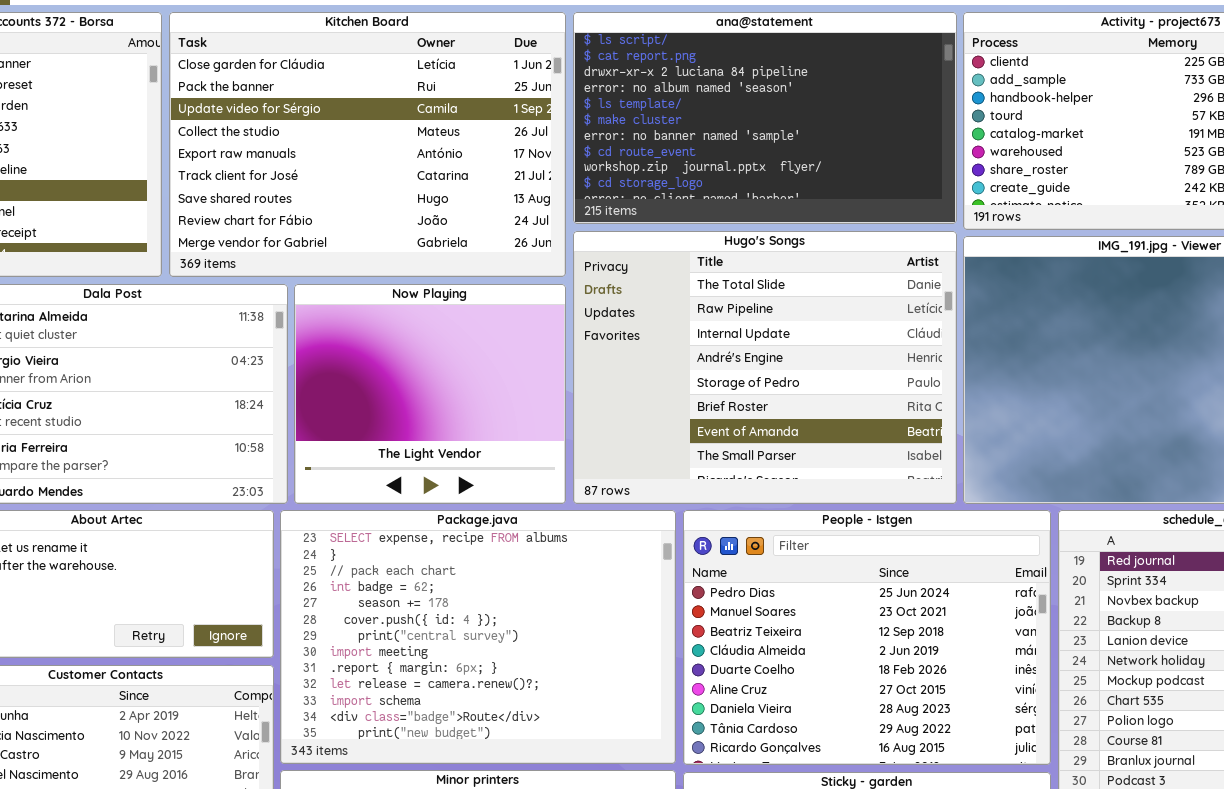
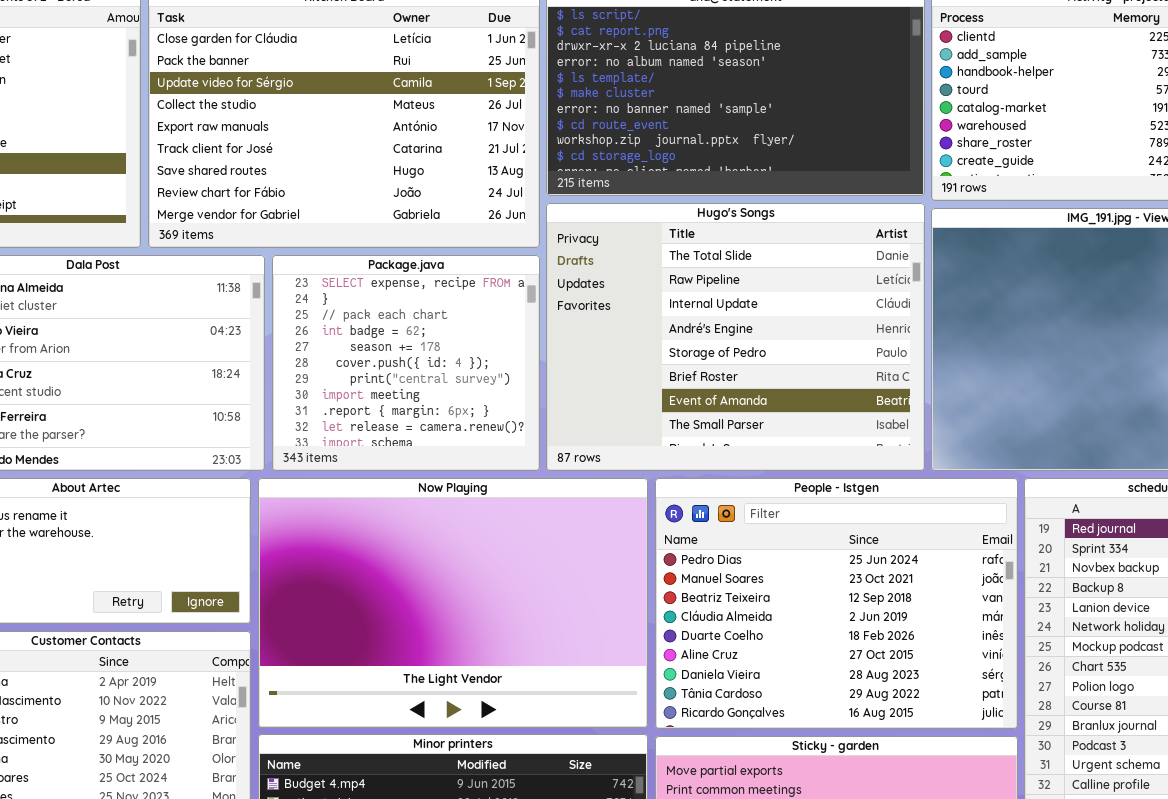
Now Playing: [294,284,566,504] -> [258,478,648,728], moved, resized
Package.java: [280,510,676,764] -> [272,255,540,471], moved, resized

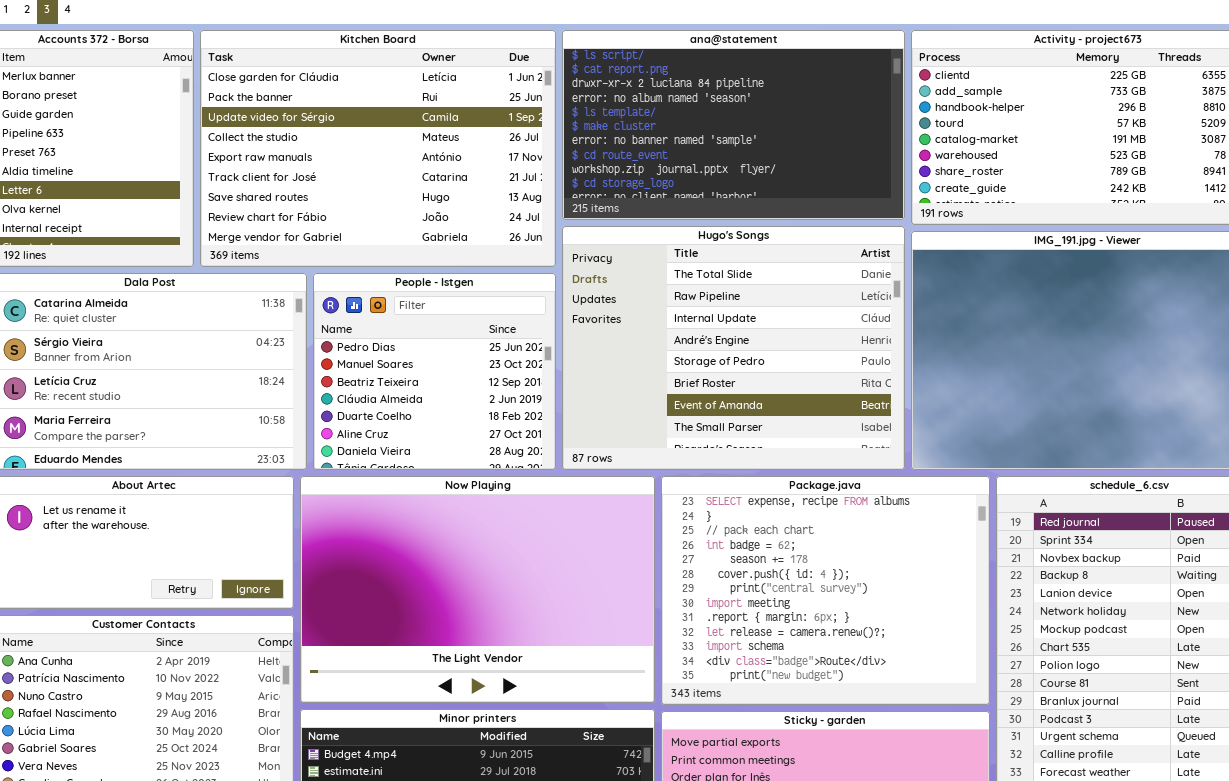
Package.java: [272,255,540,471] -> [661,476,990,705], moved, resized
People - Istgen: [655,478,1018,729] -> [313,273,556,470], moved, resized

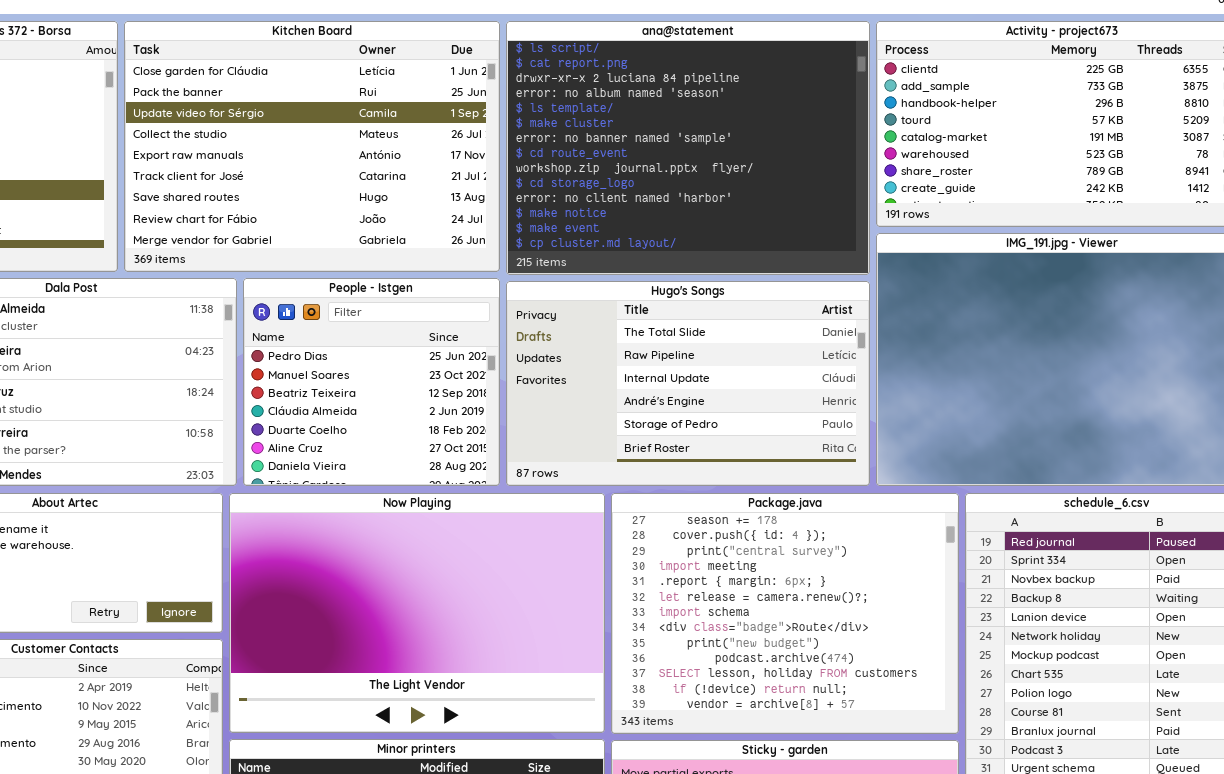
ana@statement: [562,30,905,220] -> [506,21,870,275], resized
Hugo's Songs: [562,226,905,470] -> [506,281,870,486], resized
Package.java: [661,476,990,705] -> [611,493,959,734], scrolled down 4 rows

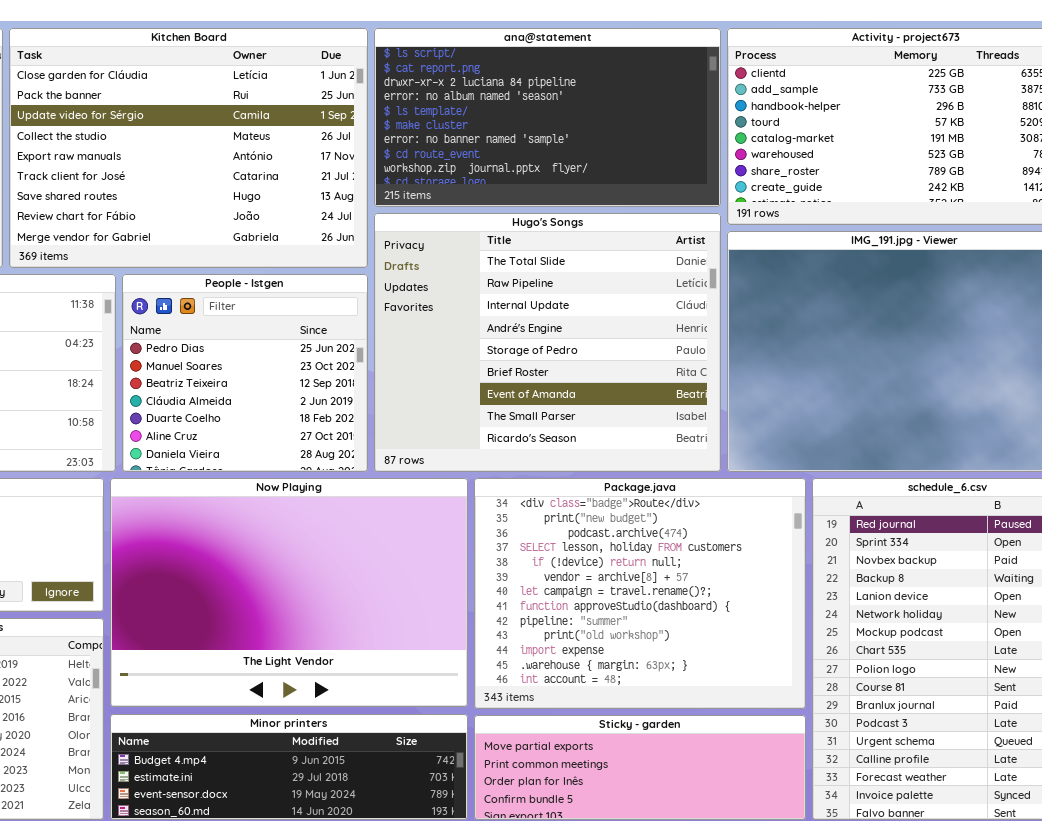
ana@statement: [506,21,870,275] -> [374,28,721,207], resized
Hugo's Songs: [506,281,870,486] -> [374,213,721,472], resized
Package.java: [611,493,959,734] -> [474,478,806,709], scrolled down 7 rows

